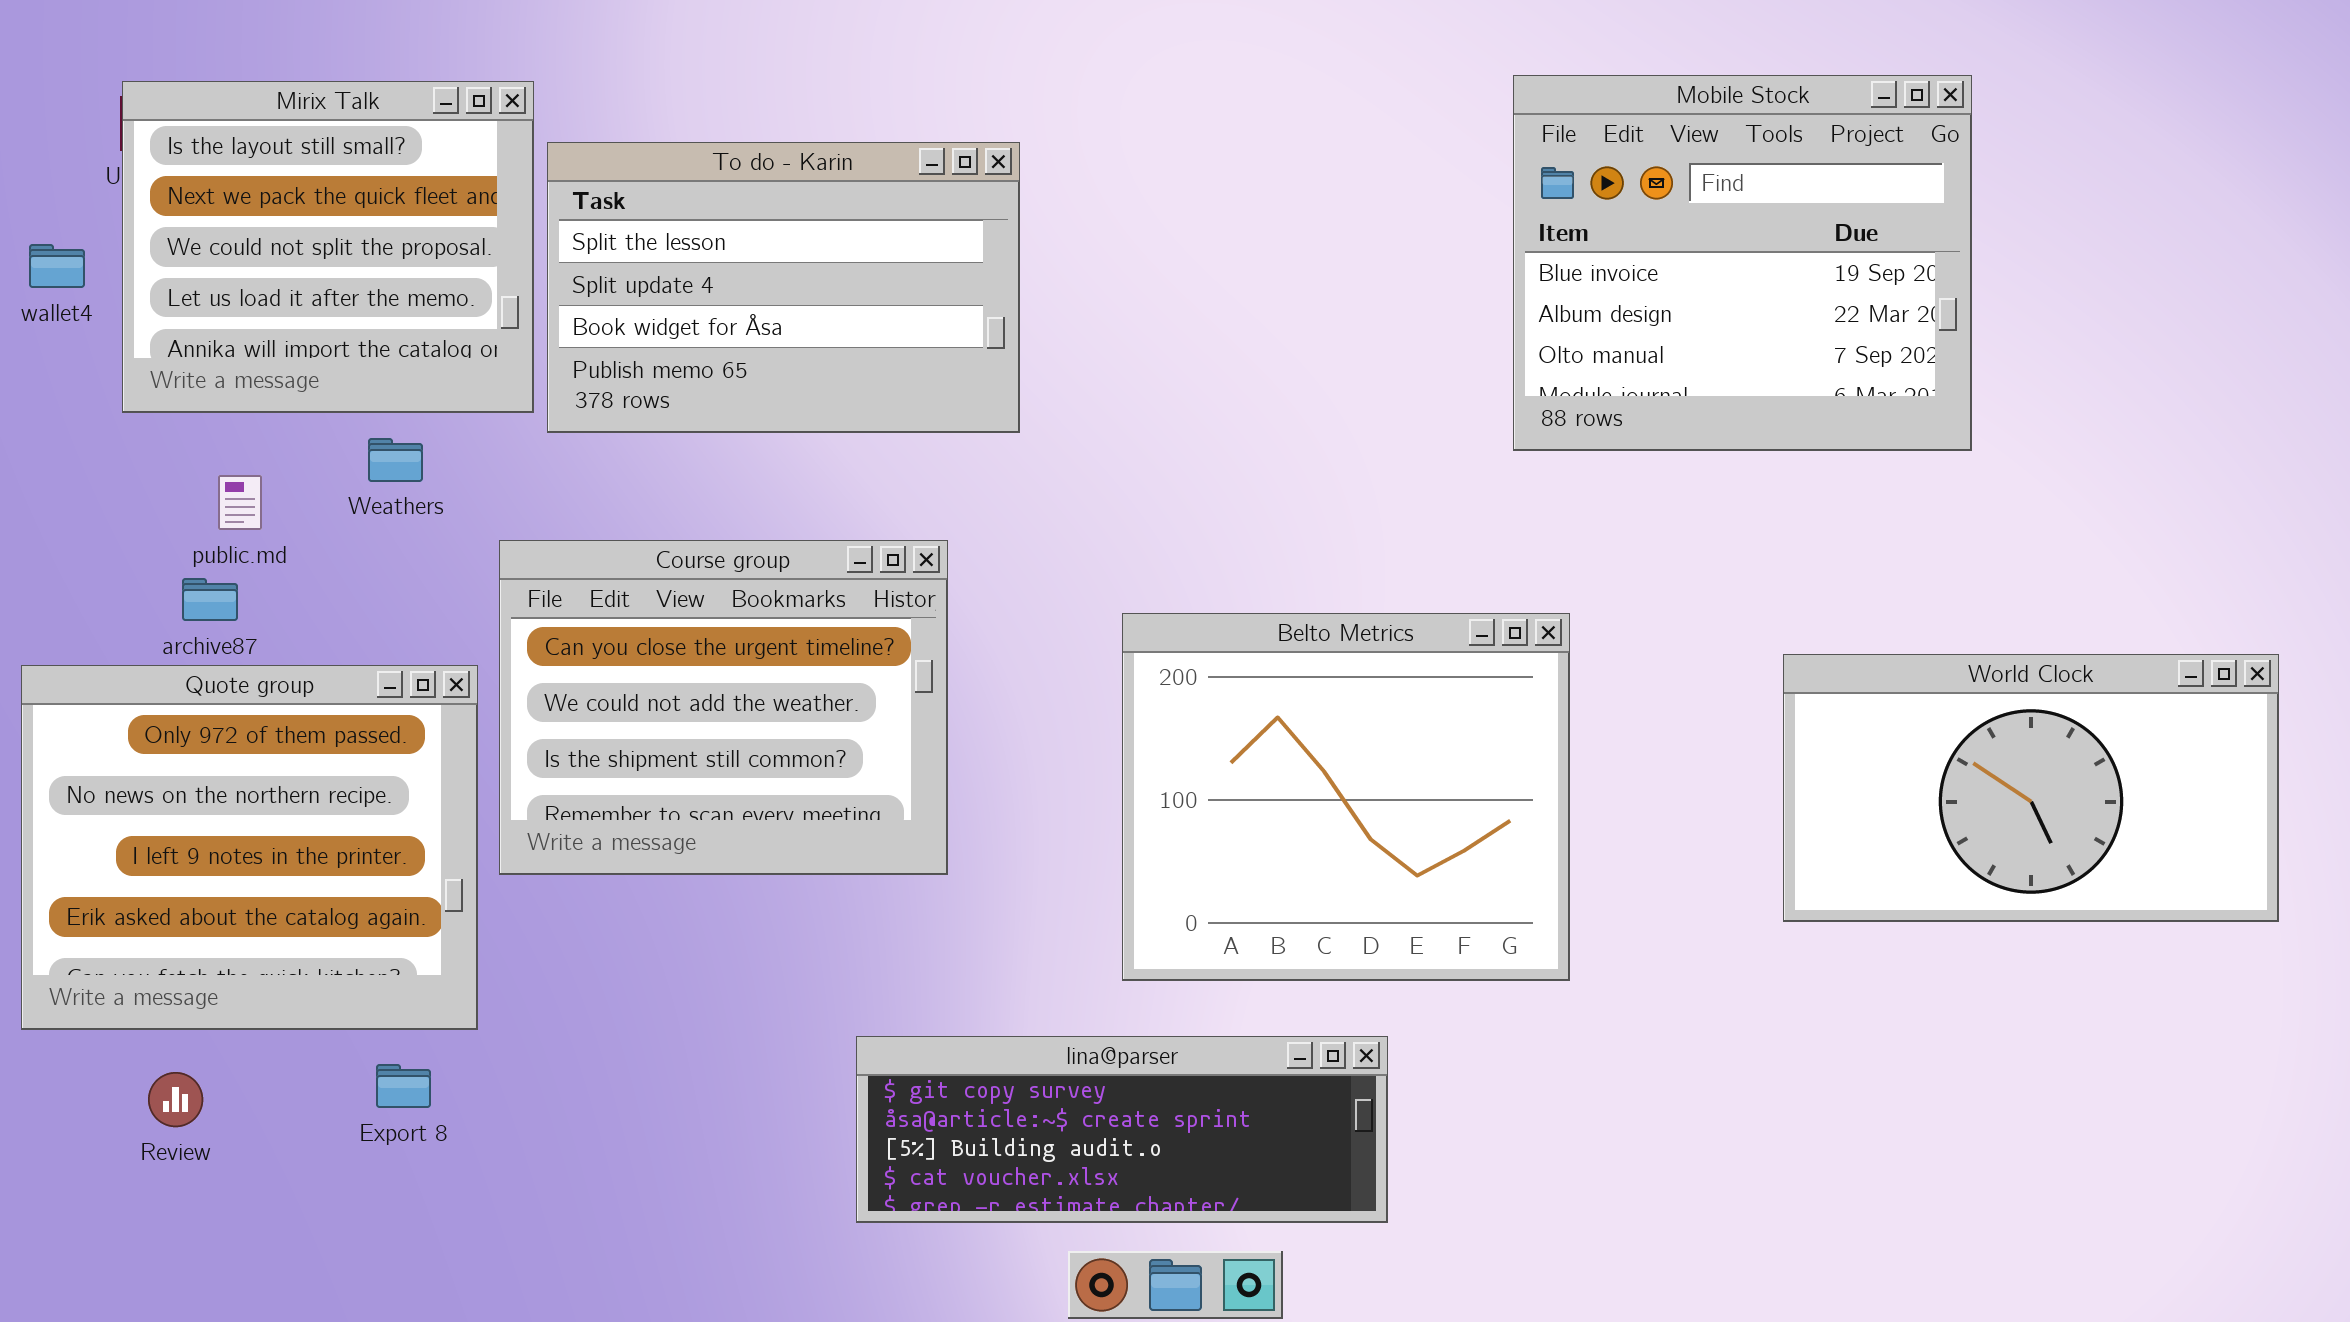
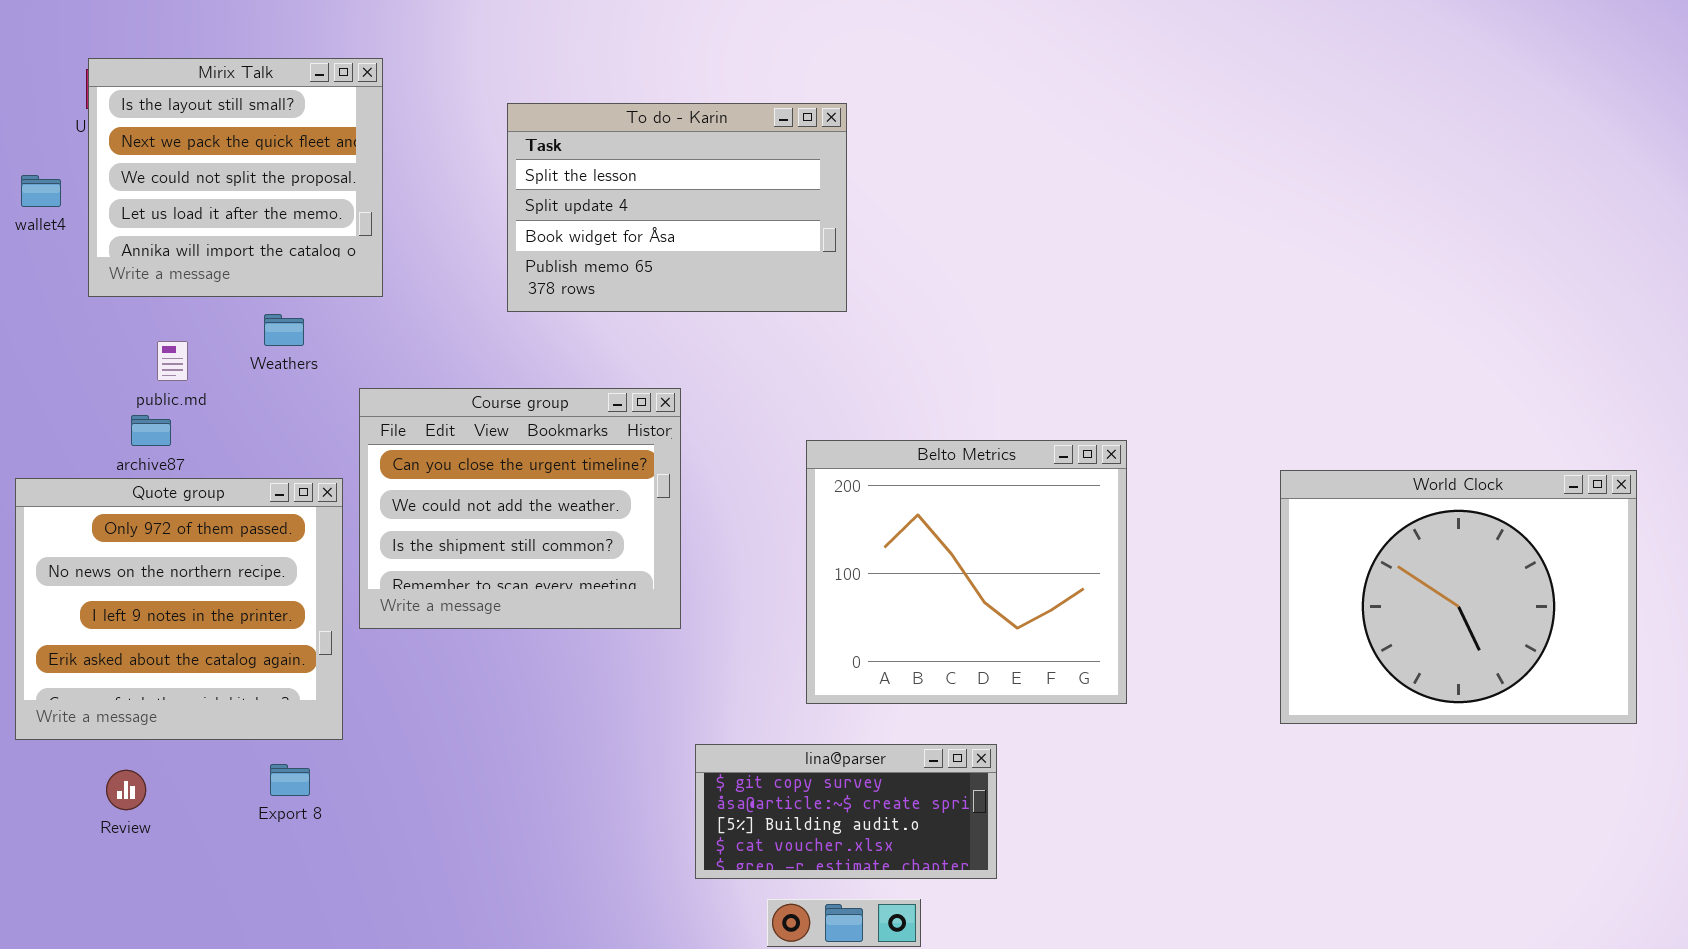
Mobile Stock: [1513,75,1972,451] -> none, closed
To do - Karin: [547,142,1020,433] -> [507,103,847,312], moved
World Clock: [1783,654,2279,922] -> [1280,470,1637,724], resized
lina@parser: [856,1036,1388,1223] -> [695,744,997,879], resized

